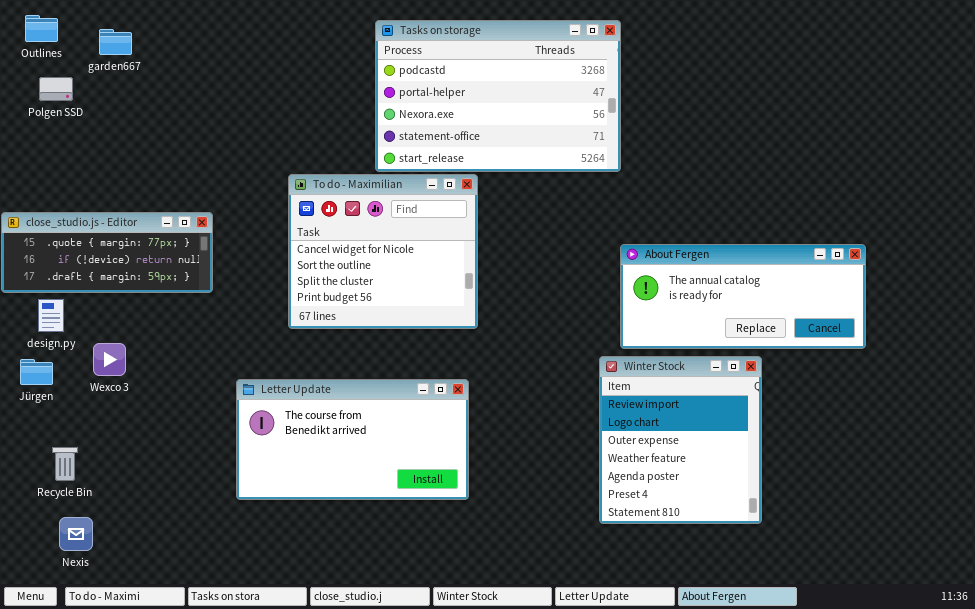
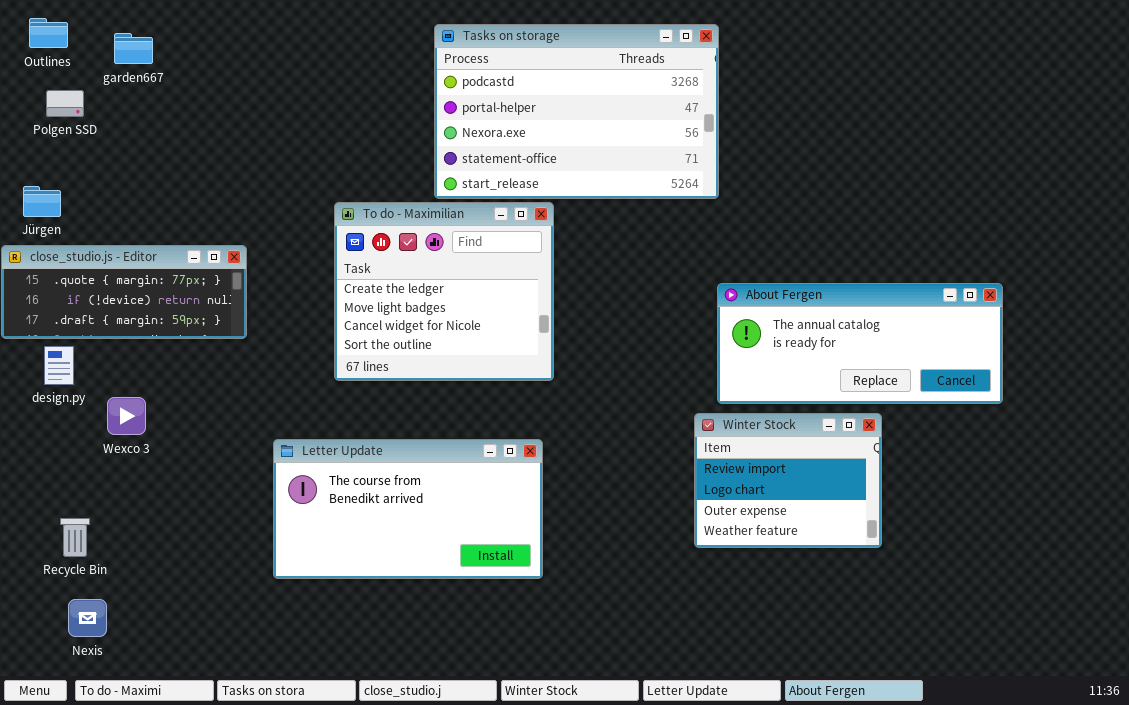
To do - Maximilian: [288,174,478,329] -> [334,202,554,381], scrolled up 2 rows
Winter Stock: [599,356,762,524] -> [694,413,882,548], resized
Jürgen: [20,359,53,385] -> [23,186,61,217], moved

